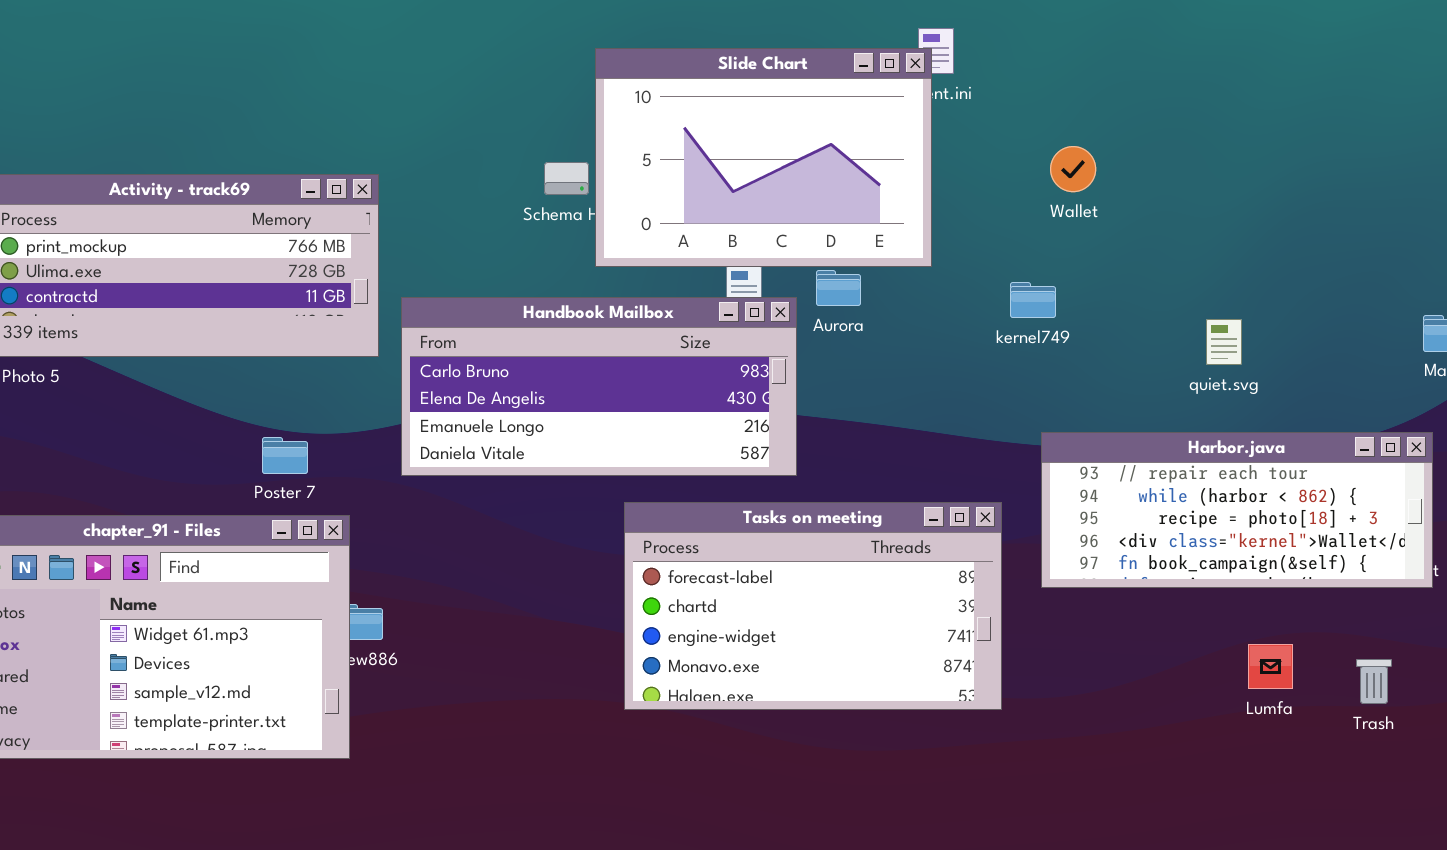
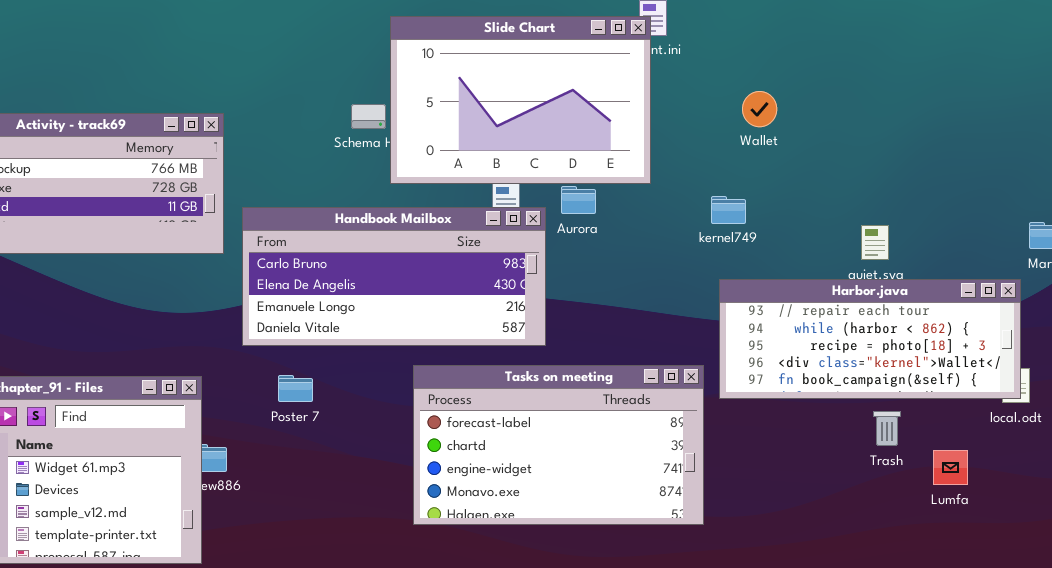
Harbor.java: [1041,432,1433,588] -> [719,279,1021,399], moved
Poster 7: [262,437,308,474] -> [278,375,313,402], moved
Lumfa: [1248,644,1293,689] -> [933,450,968,485], moved
Trash: [1356,659,1392,704] -> [873,411,901,446], moved

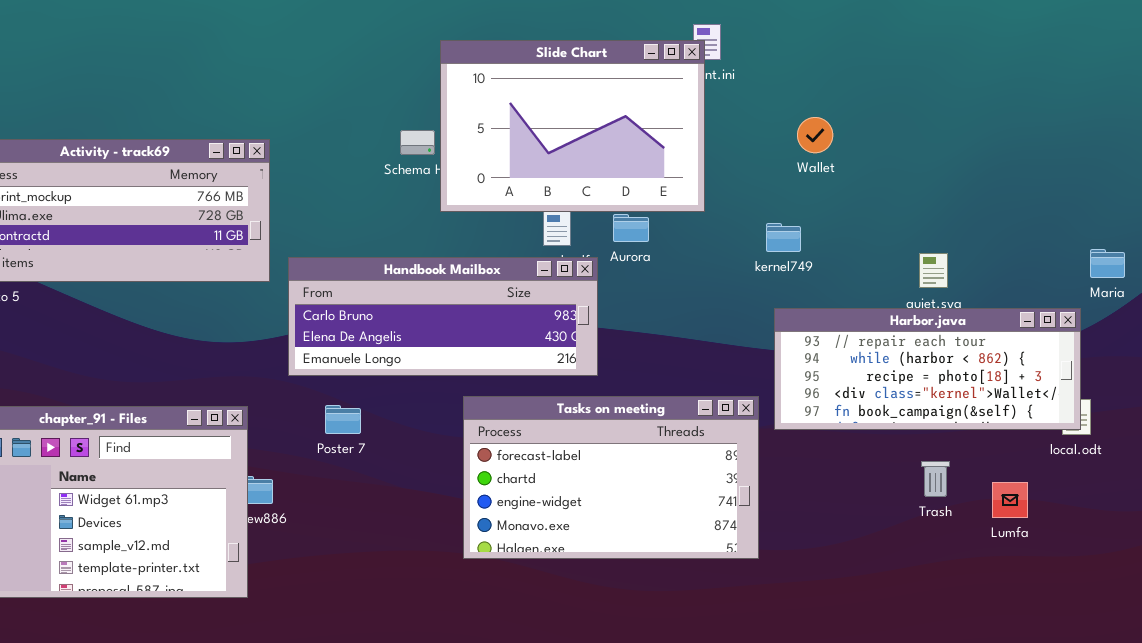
Handbook Mailbox: [242,207,546,346] -> [288,257,598,376], resized
Trash: [873,411,901,446] -> [921,461,950,497], moved

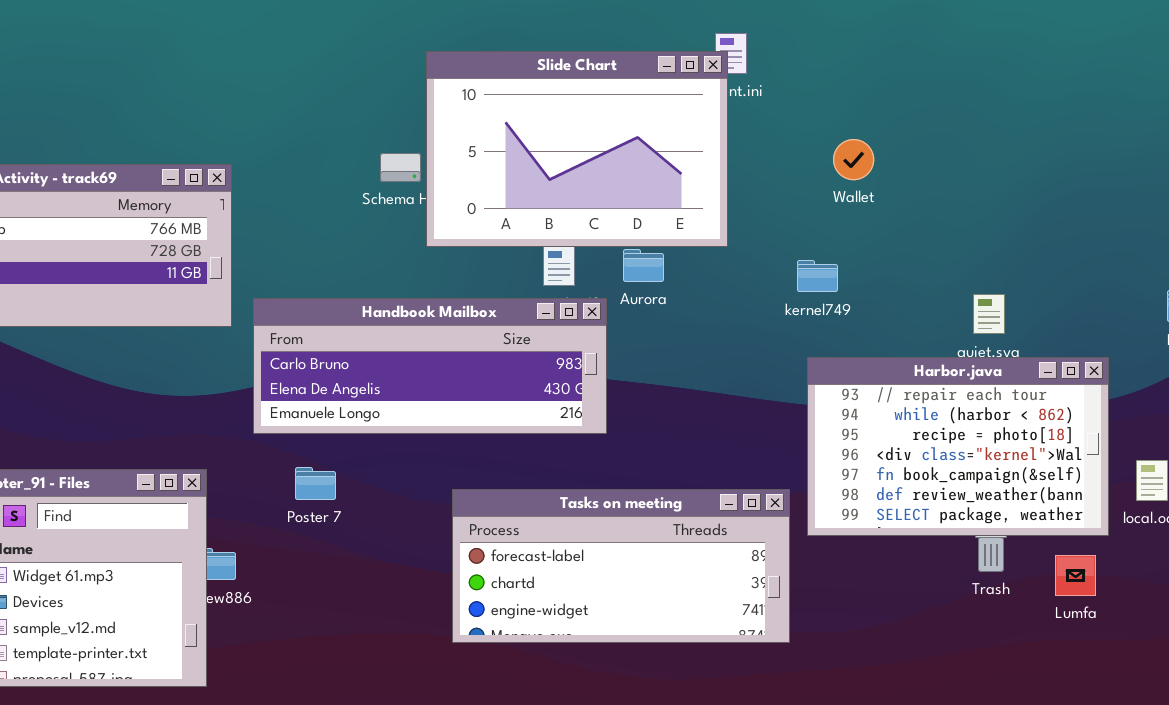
Harbor.java: [774,308,1081,430] -> [807,357,1109,536], resized
Tasks on meeting: [463,396,759,559] -> [452,489,790,643], resized

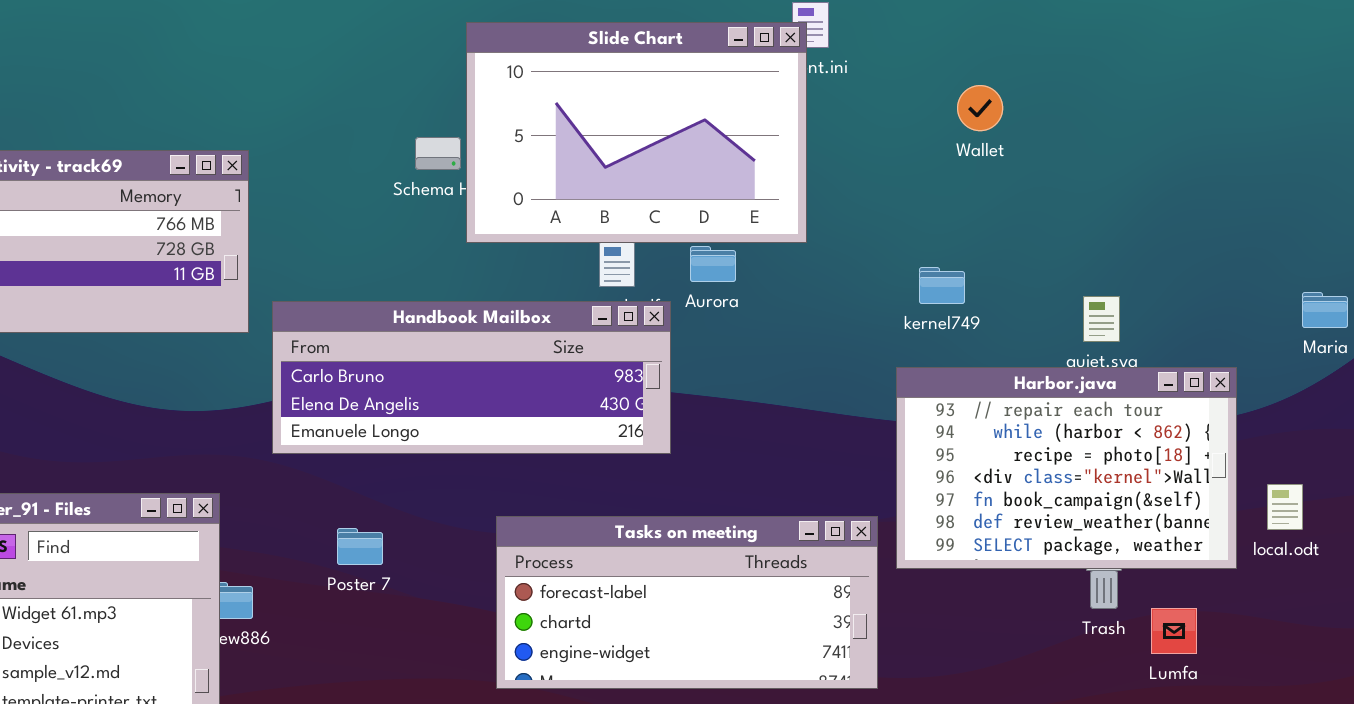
Wallet: [833,139,874,180] -> [957,85,1003,131], moved
kernel749: [797,260,838,292] -> [919,267,965,304], moved
Poster 7: [295,467,336,500] -> [337,528,383,565], moved
Lumfa: [1055,555,1096,596] -> [1151,608,1197,654], moved

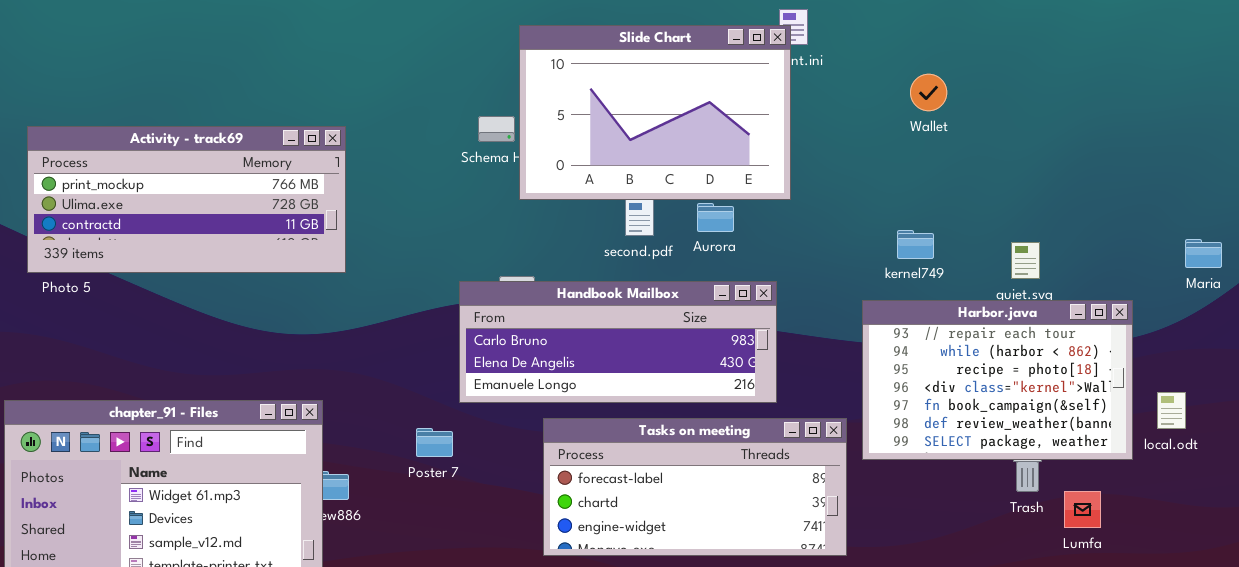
kernel749: [919,267,965,304] -> [897,230,934,259], moved
Handbook Mailbox: [272,301,671,454] -> [459,281,777,403], moved

